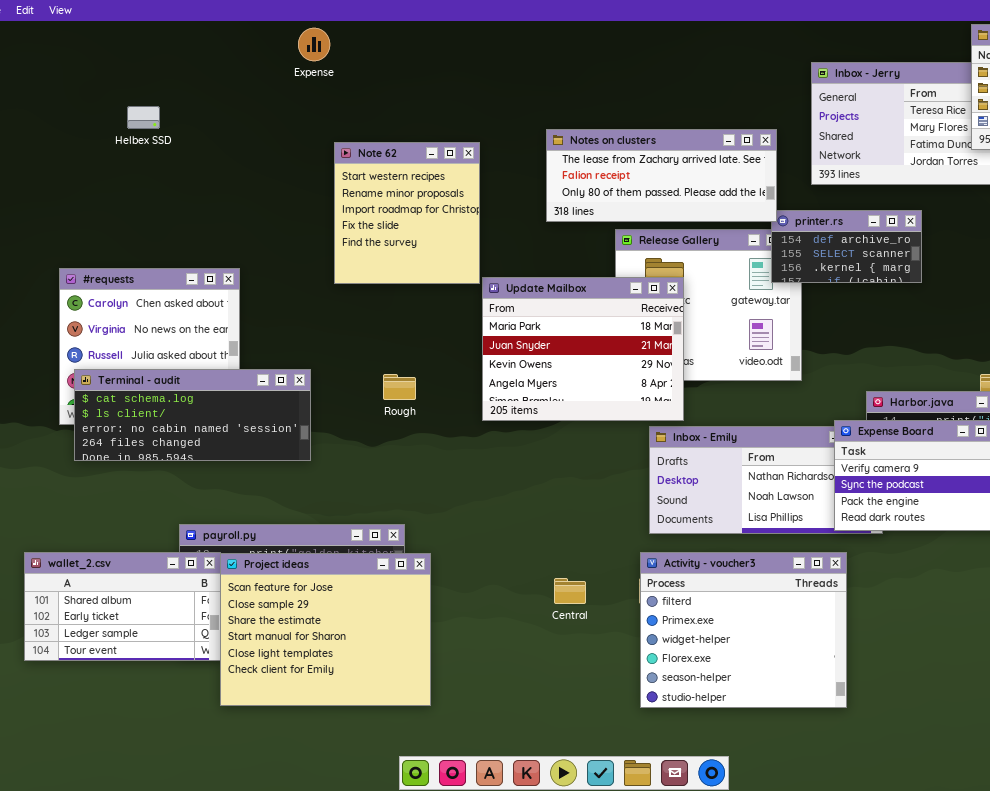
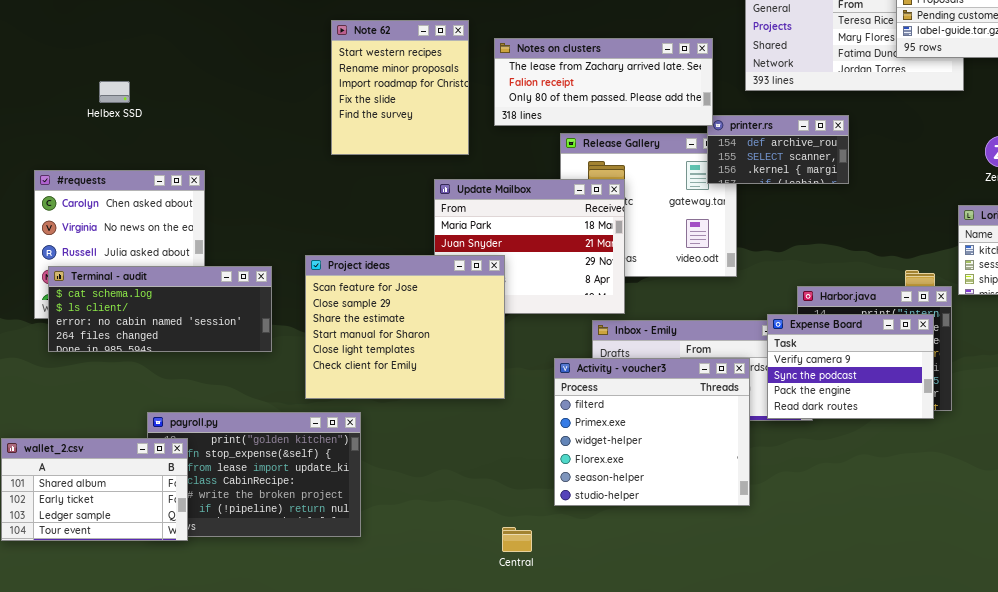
Helbex SSD: [127,106,160,129] -> [99,81,130,103], moved
Note 62: [334,142,480,284] -> [331,20,469,155], moved
Activity - voucher3: [640,552,847,708] -> [554,358,750,506], moved
Project ideas: [220,553,431,706] -> [305,255,505,399], moved
Central: [554,578,586,604] -> [502,527,532,552], moved

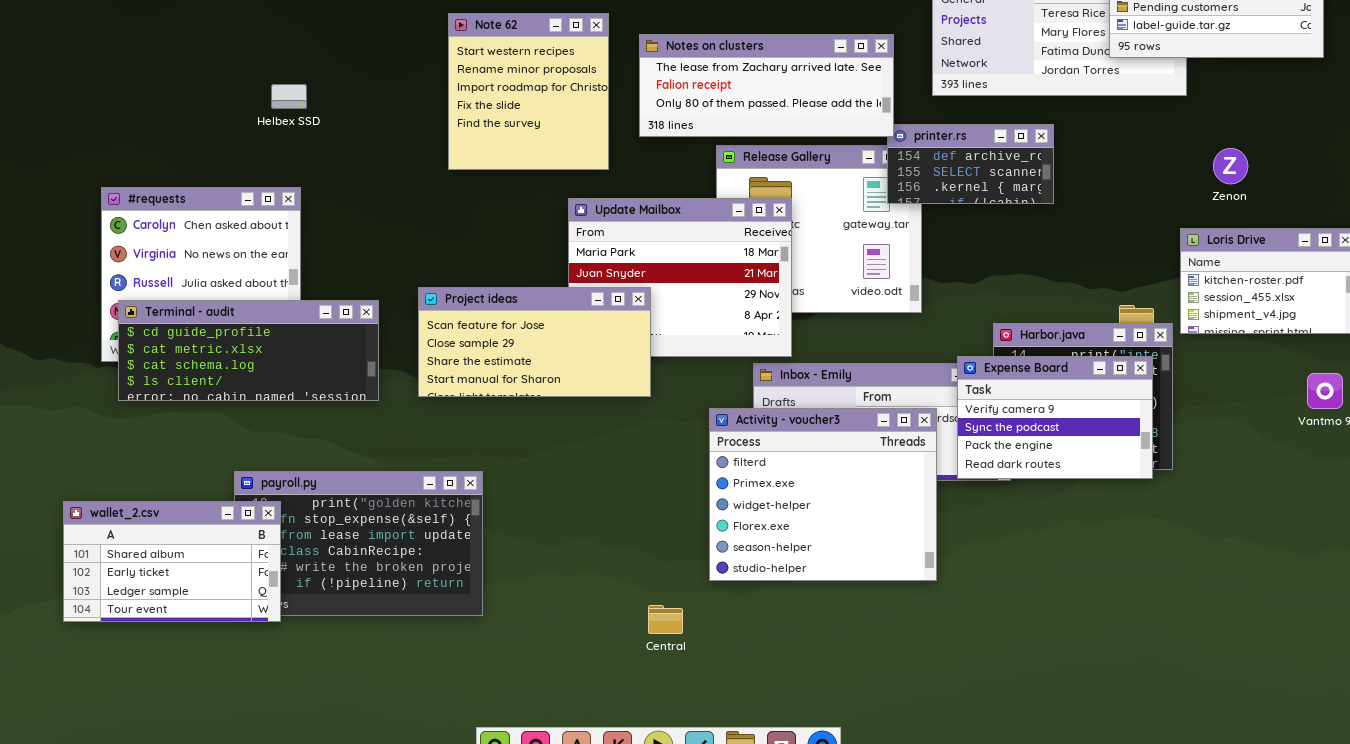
Helbex SSD: [99,81,130,103] -> [271,84,307,109], moved
Project ideas: [305,255,505,399] -> [418,287,651,397], resized
Terminal - audit: [48,266,272,352] -> [118,300,379,401], scrolled up 2 rows

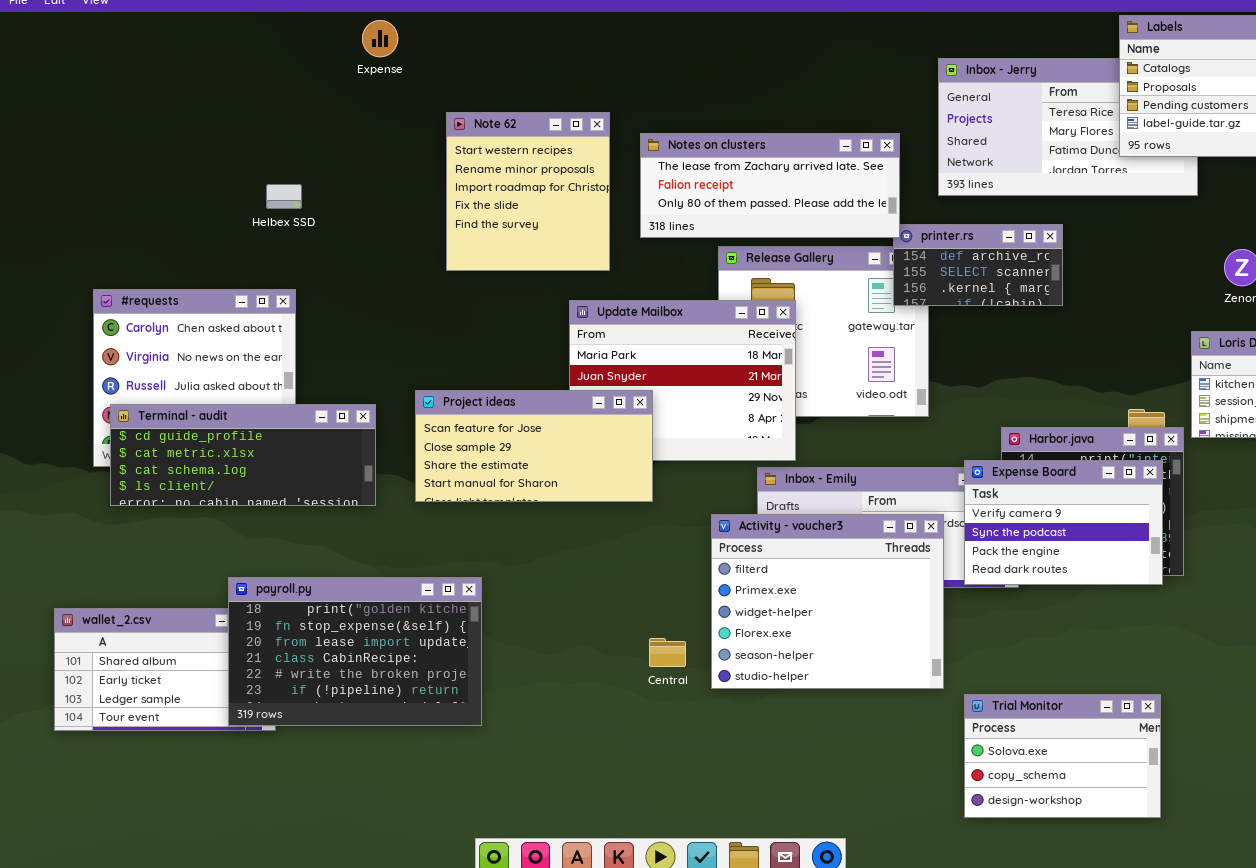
payroll.py: [234,471,483,616] -> [228,577,482,726], raised
Trial Monitor: none -> [964,694,1161,818], opened
Central: [648,605,683,634] -> [649,638,686,667], moved

